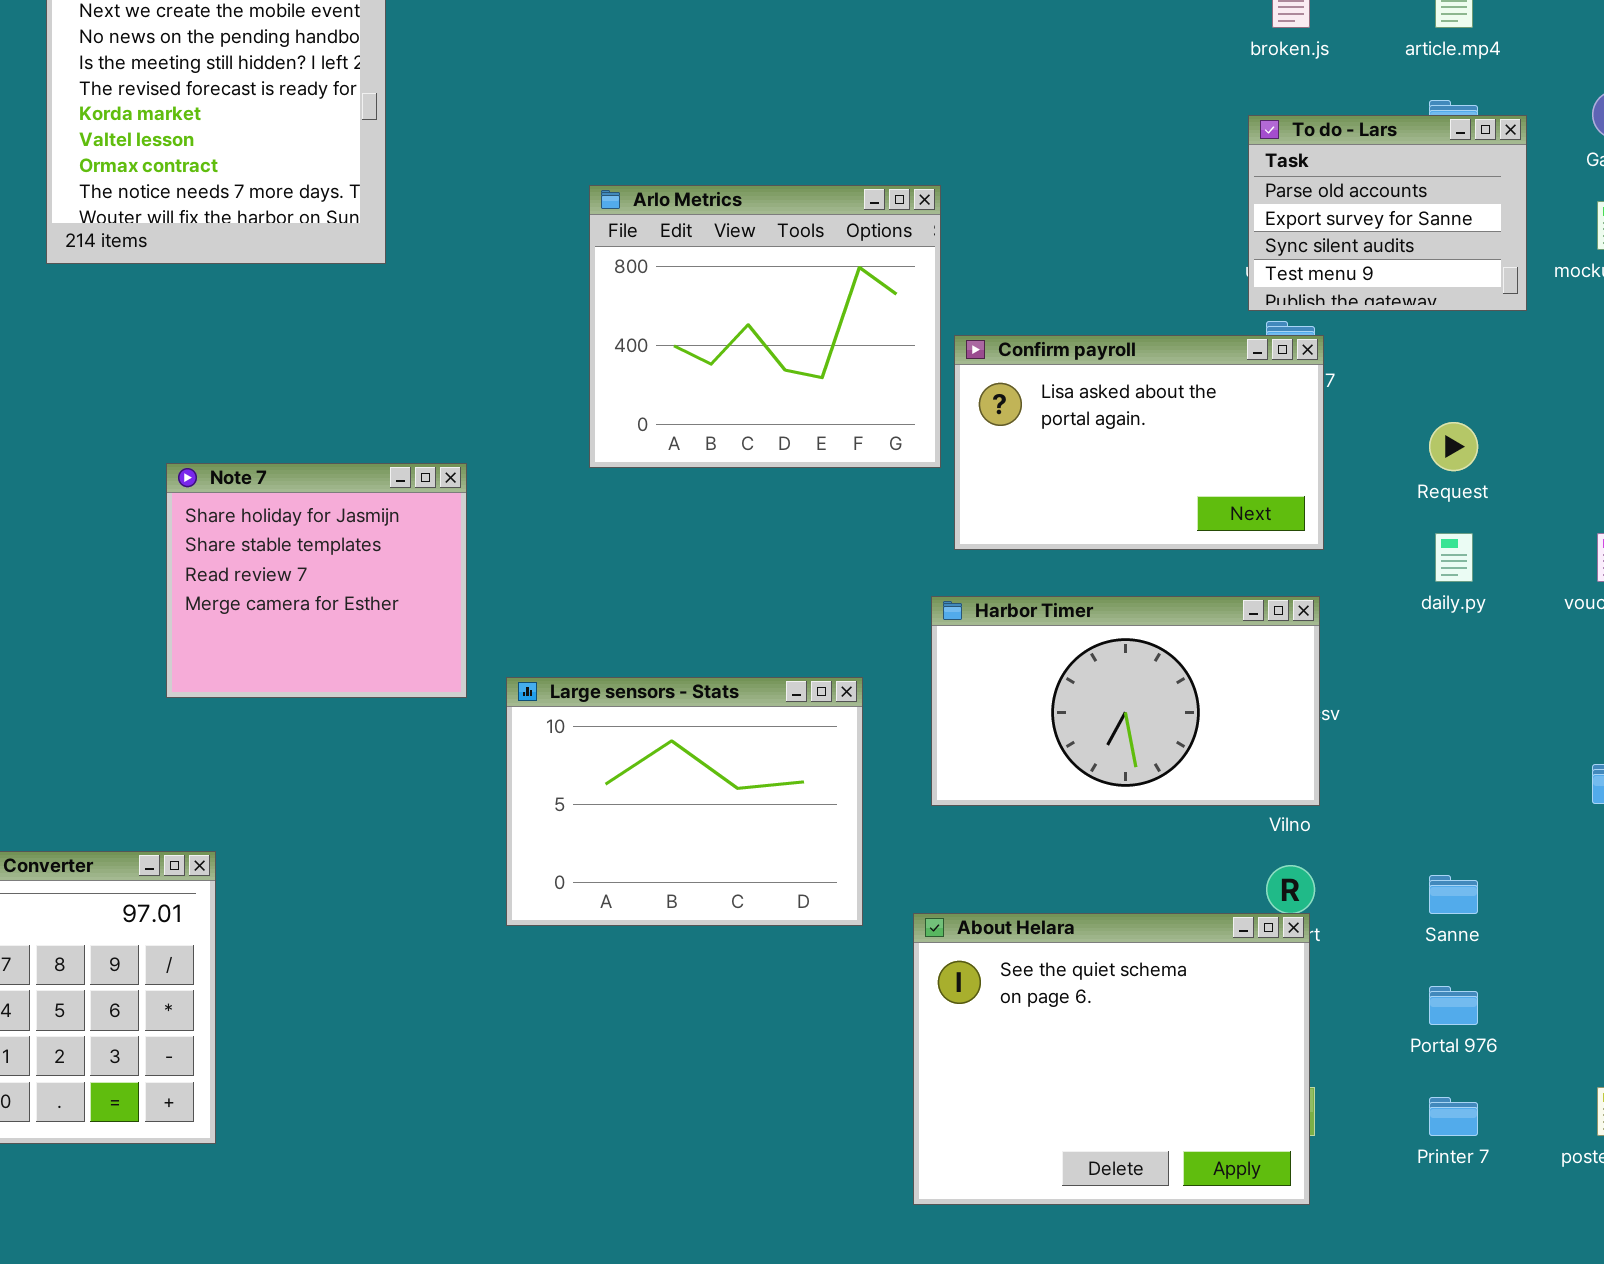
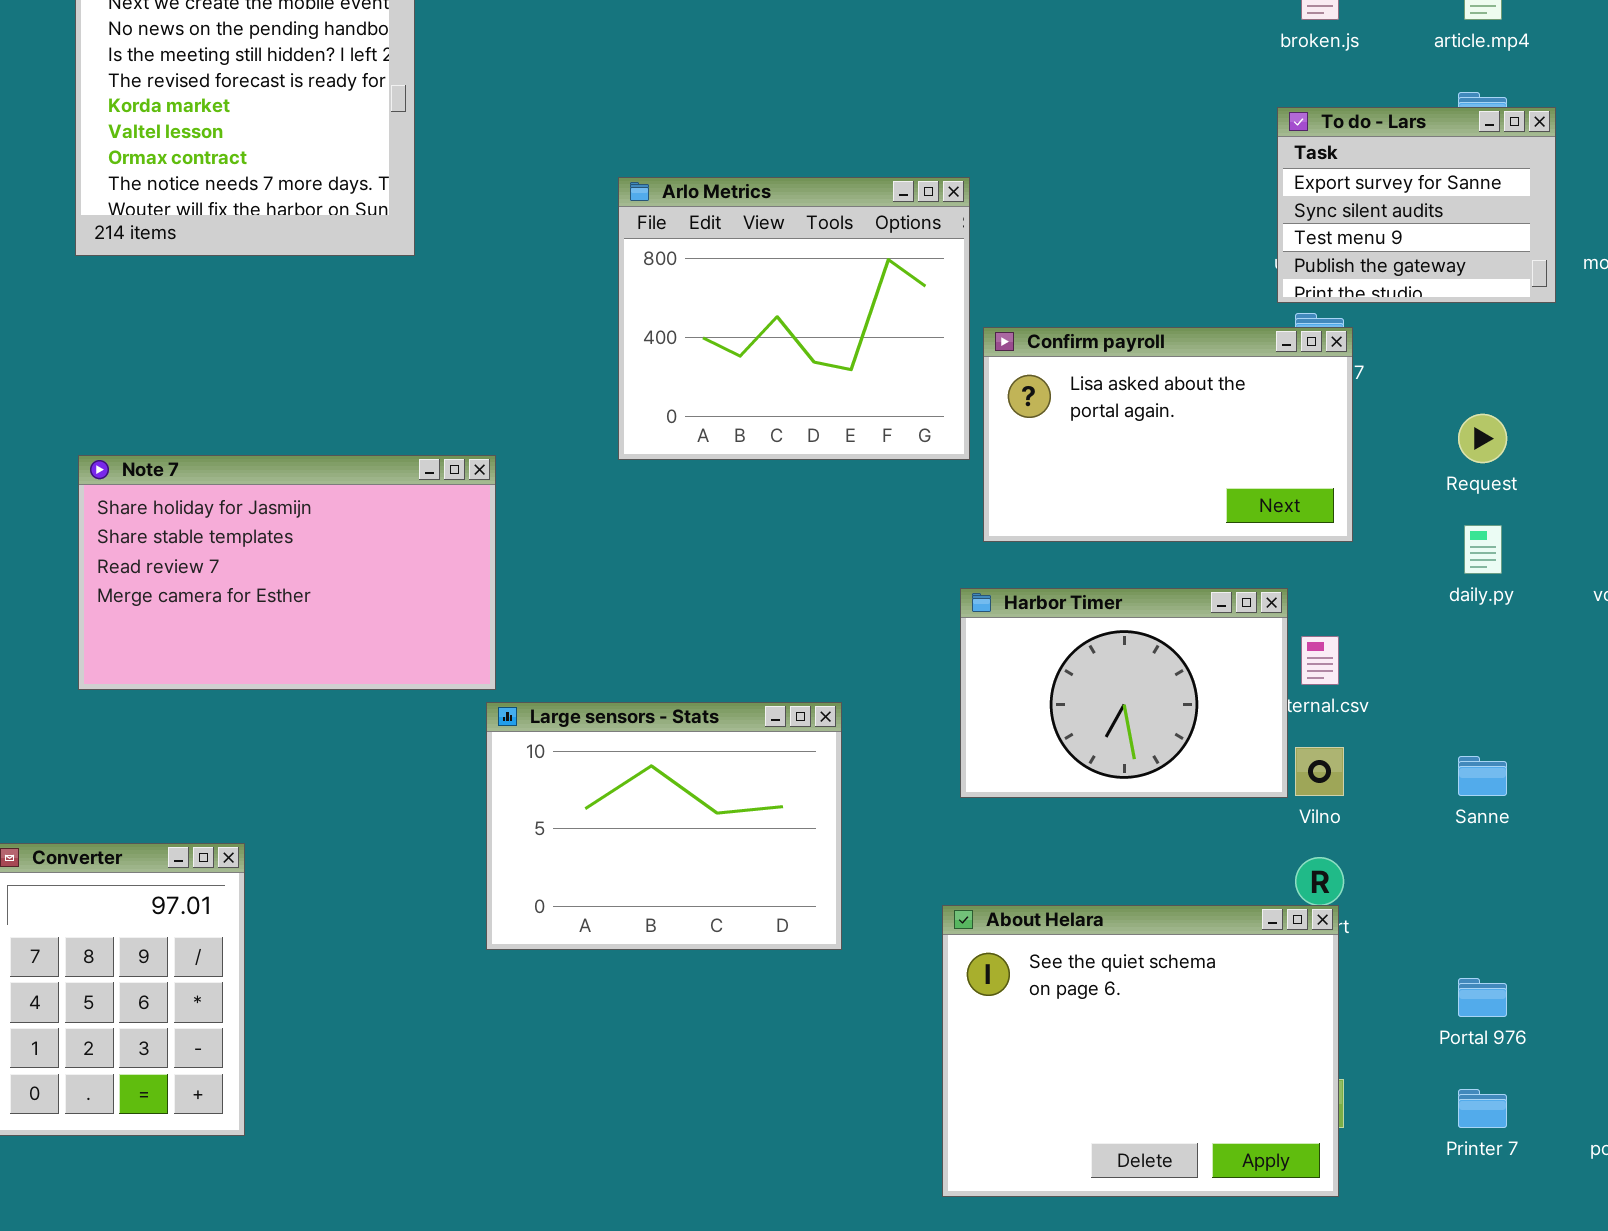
To do - Lars: [1248,115,1527,311] -> [1277,107,1556,303], scrolled down 1 row
Note 7: [166,463,467,698] -> [78,455,496,690], resized
Harbor Timer: [931,596,1320,806] -> [960,588,1288,798], resized
Large sensors - Stats: [506,677,863,926] -> [486,702,842,950], moved
Sanne: [1429,875,1478,914] -> [1458,756,1507,796], moved

